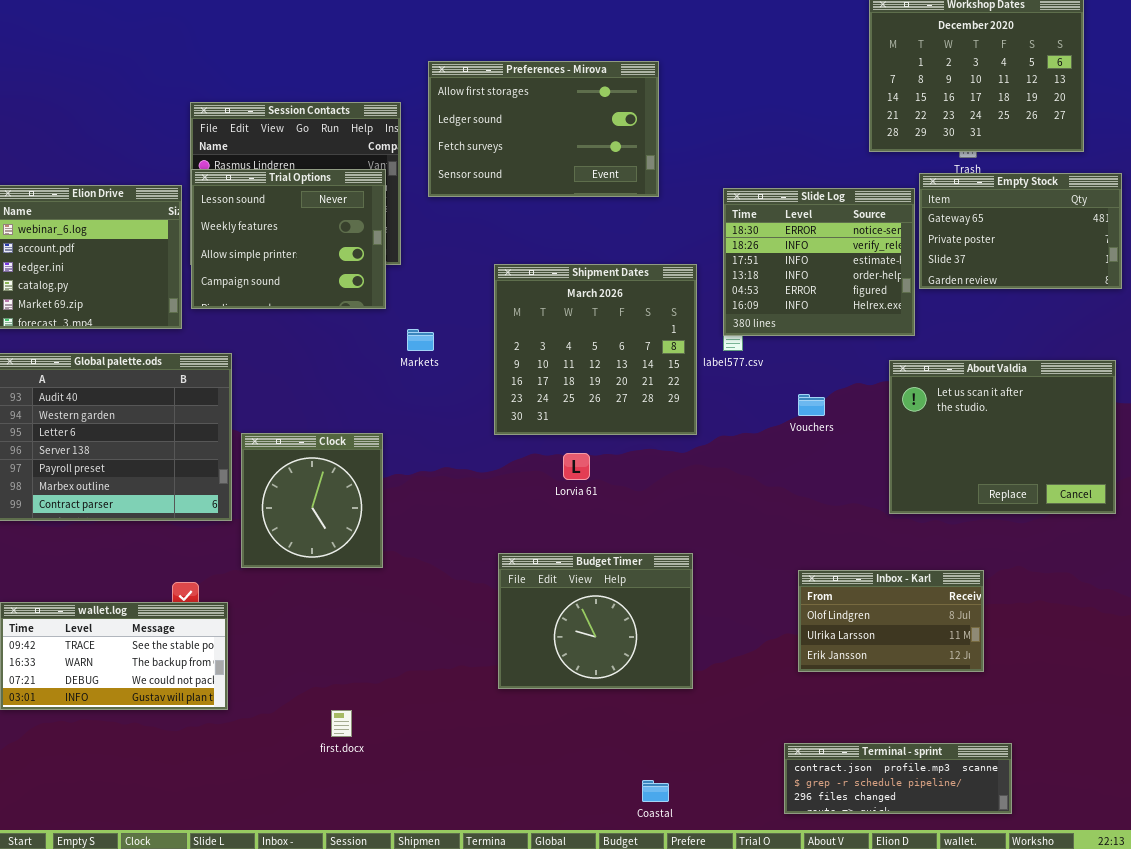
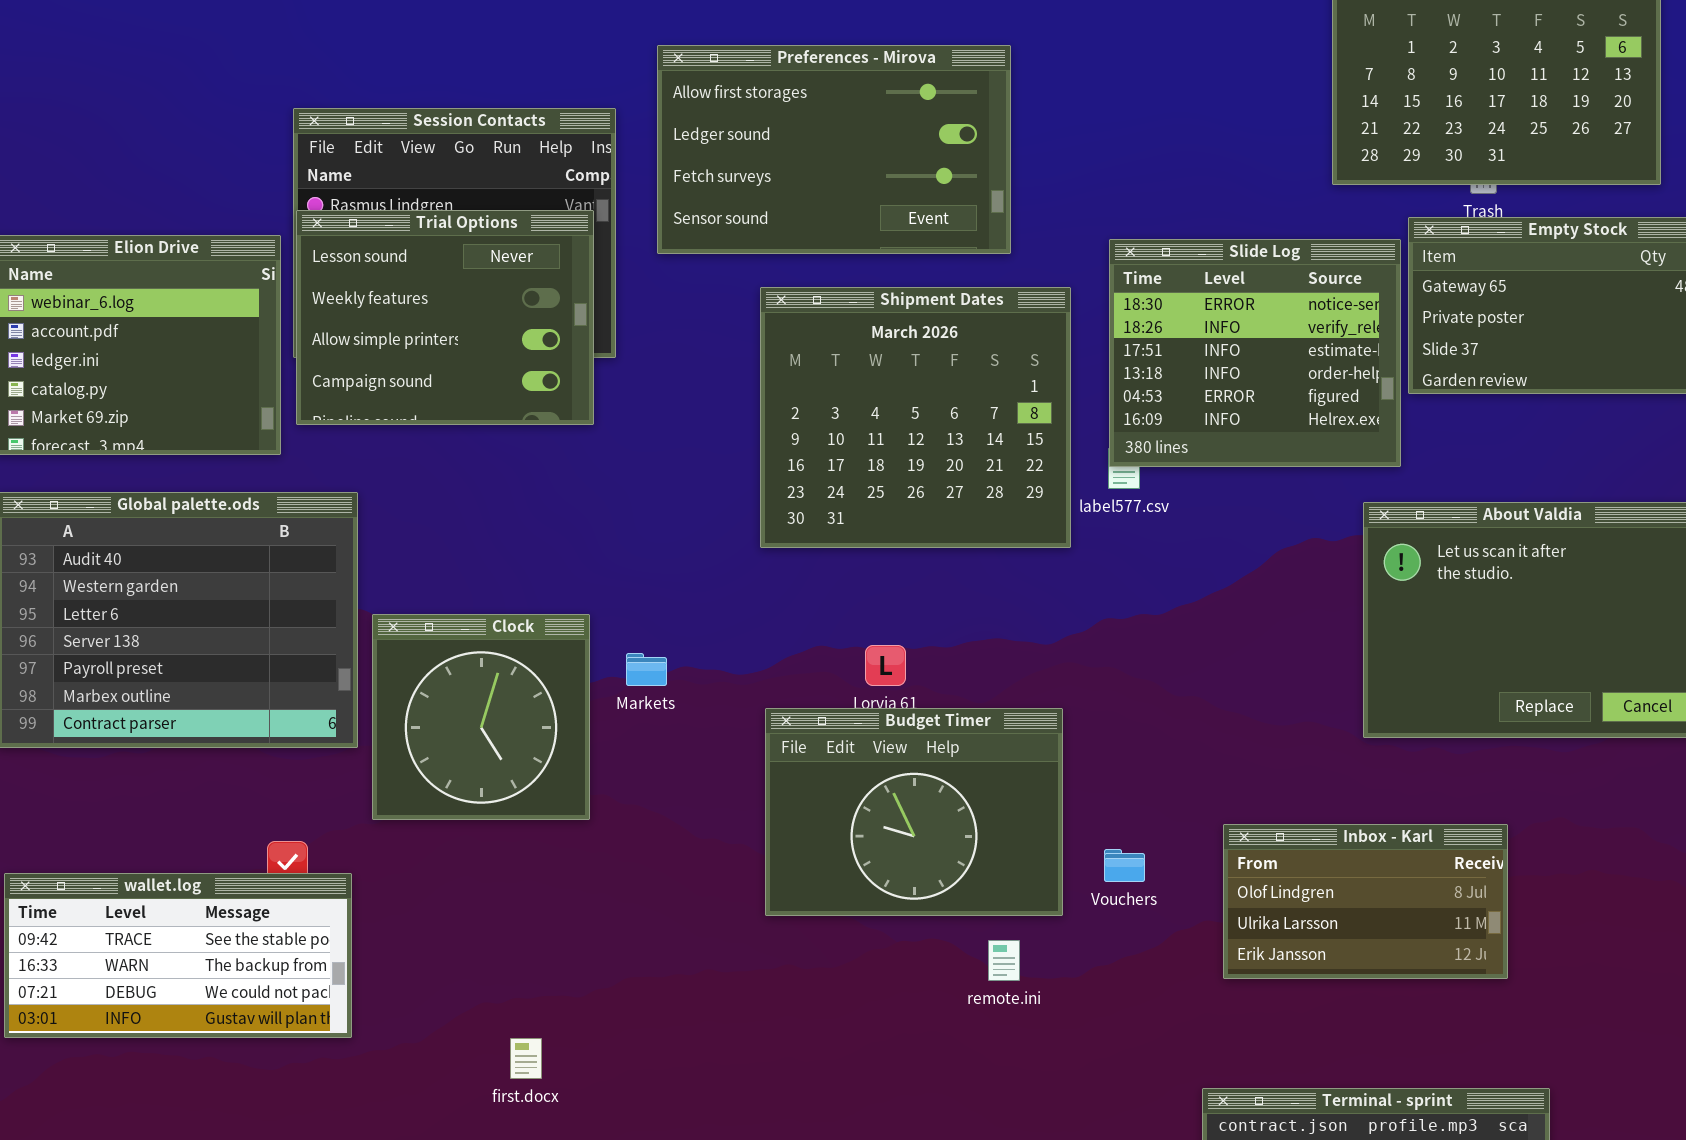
Shipment Dates: [494,264,697,435] -> [760,287,1071,548], moved
Markets: [407,329,434,351] -> [626,653,667,686], moved
Vouchers: [798,394,825,416] -> [1104,849,1145,882], moved
Budget Timer: [498,553,693,689] -> [765,708,1063,916], moved

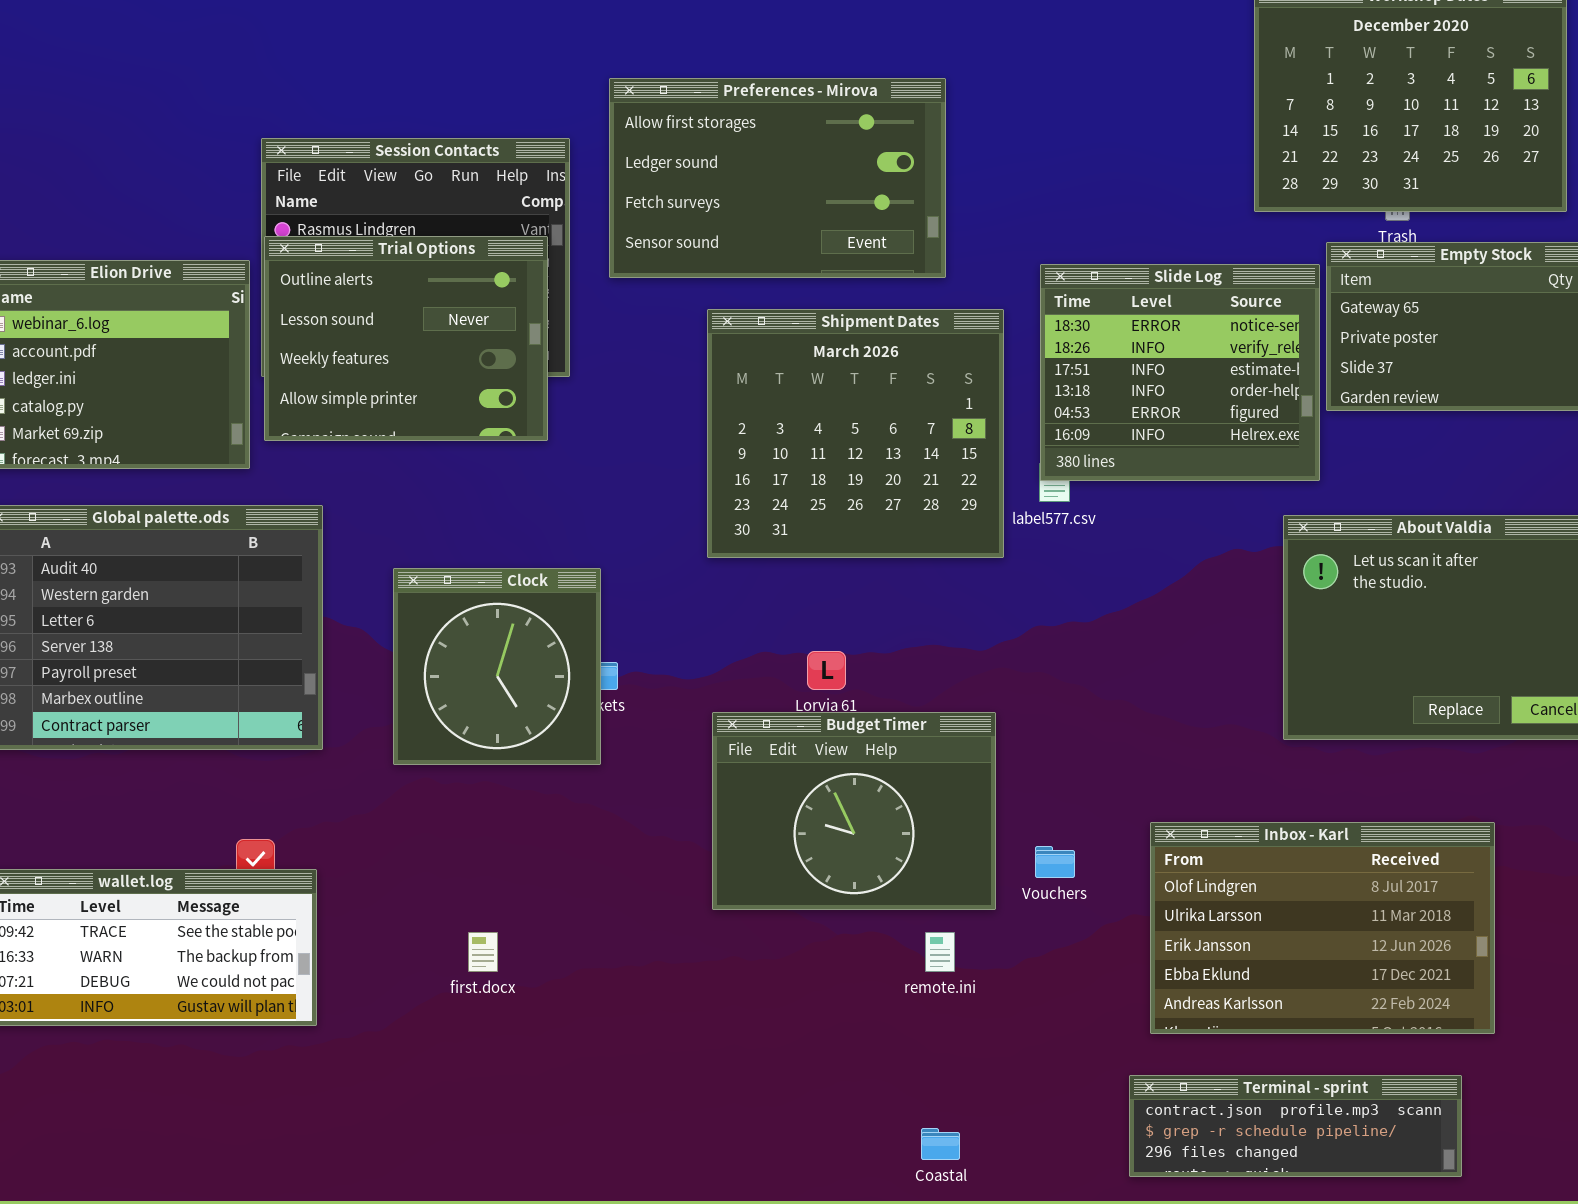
Trial Options: [296,210,594,425] -> [264,236,548,441], scrolled up 1 row
Clock: [372,614,590,820] -> [393,568,601,765], moved
Inbox - Karl: [1223,824,1508,979] -> [1150,822,1495,1034], resized
first.docx: [510,1038,542,1079] -> [468,932,498,972], moved

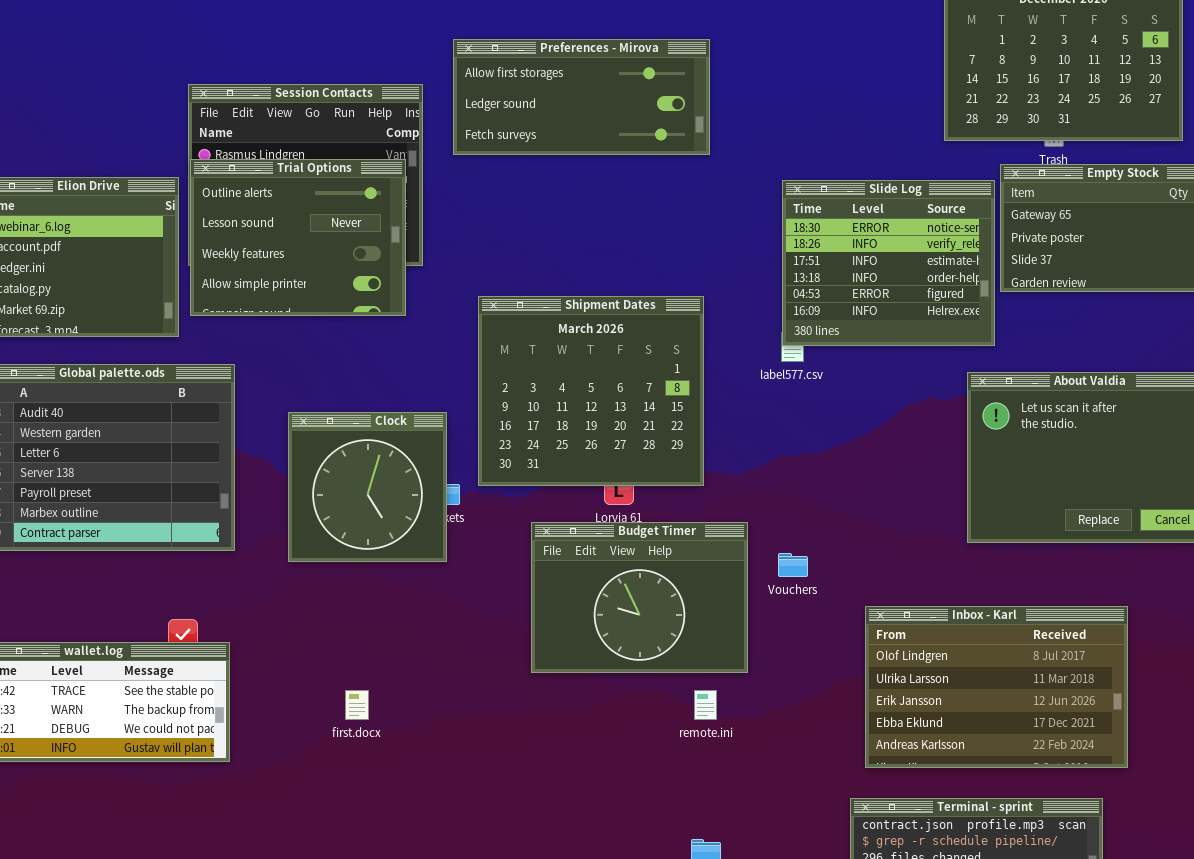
Preferences - Mirova: [609,78,946,278] -> [453,39,710,155], resized
Shipment Dates: [707,309,1004,558] -> [478,296,704,486], moved
Vouchers: [1035,846,1075,878] -> [778,553,808,577], moved

